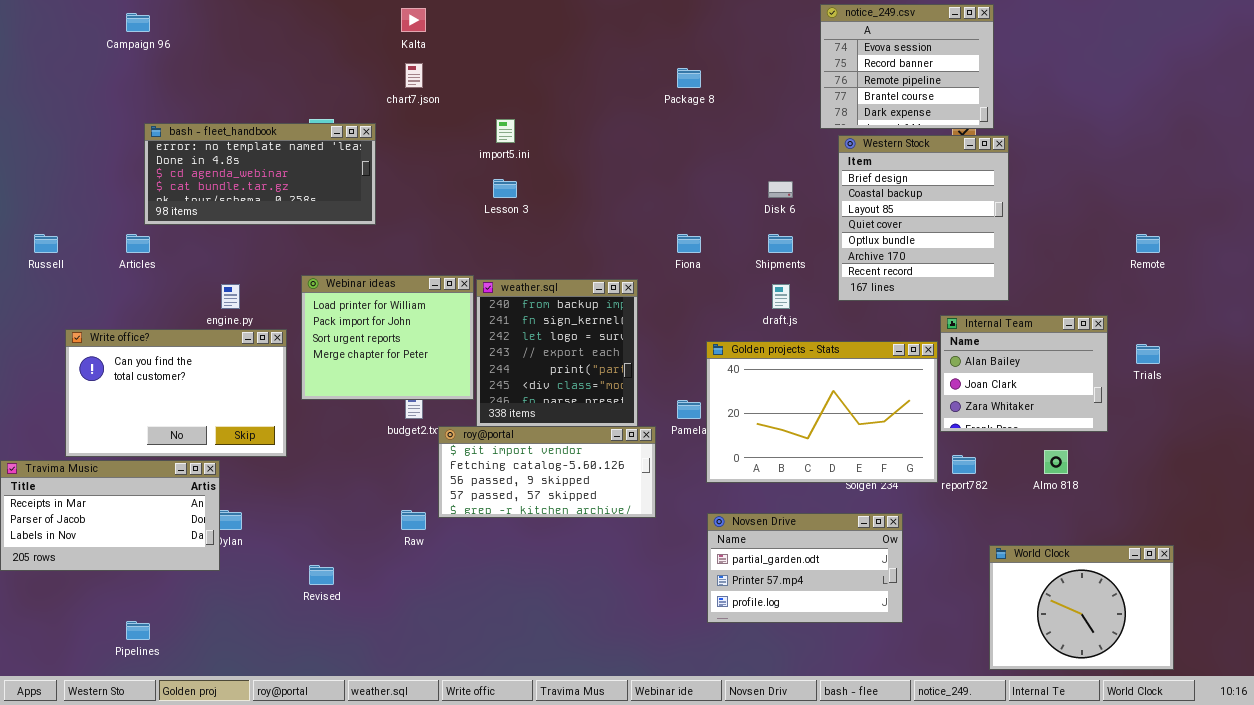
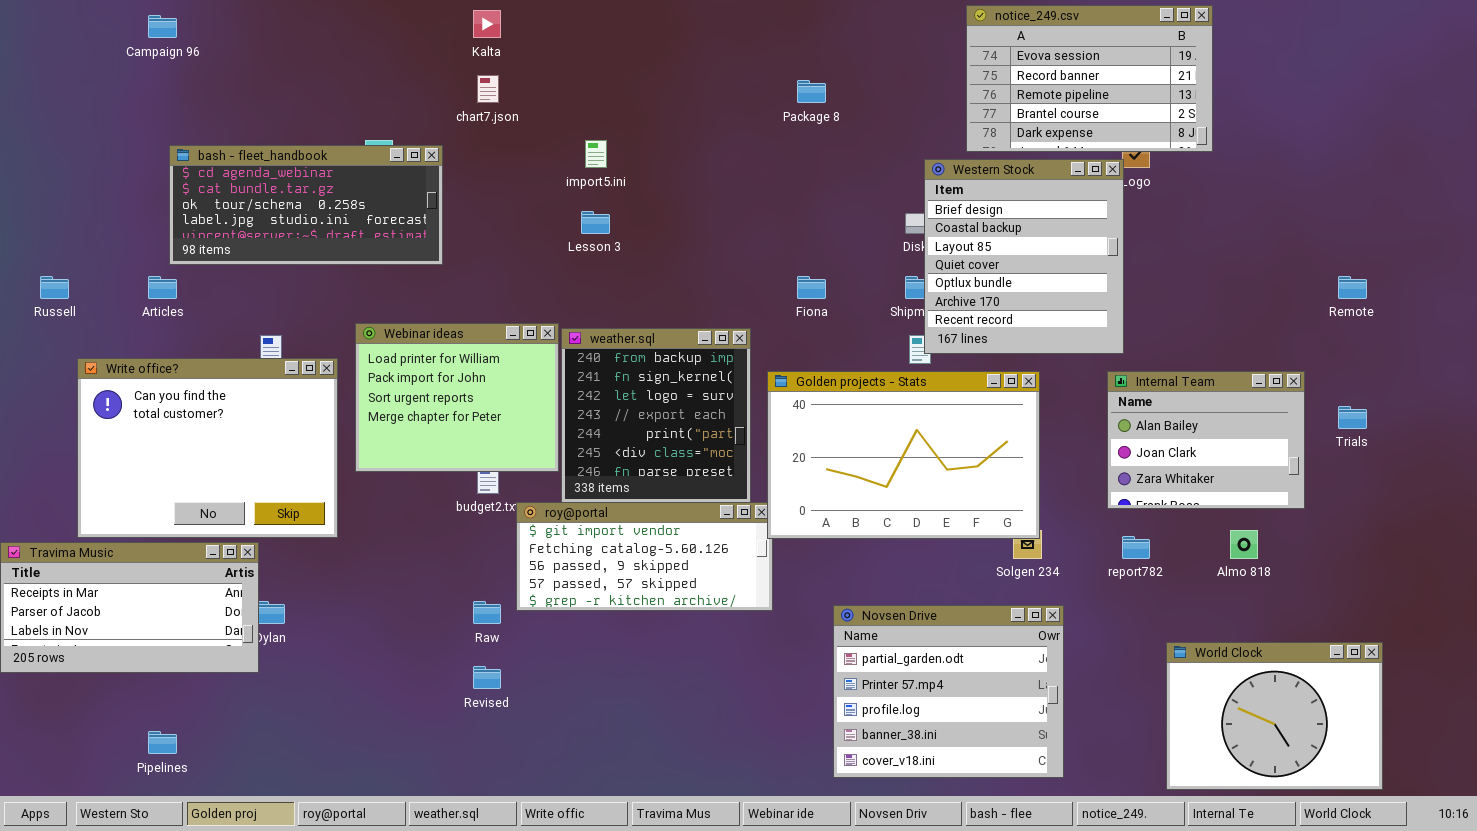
notice_249.csv: [820,4,994,129] -> [966,5,1213,152], resized
bash - fleet_handbook: [144,123,376,225] -> [169,145,443,265], scrolled down 2 rows
Western Stock: [838,135,1009,301] -> [924,159,1124,354], moved
Write office?: [65,329,287,457] -> [77,358,338,538], resized
Golden projects - Stats: [706,341,938,483] -> [767,371,1040,539], moved
Novsen Drive: [707,513,903,623] -> [833,605,1064,778], resized
Revised: [309,565,334,585] -> [473,666,501,689], moved

